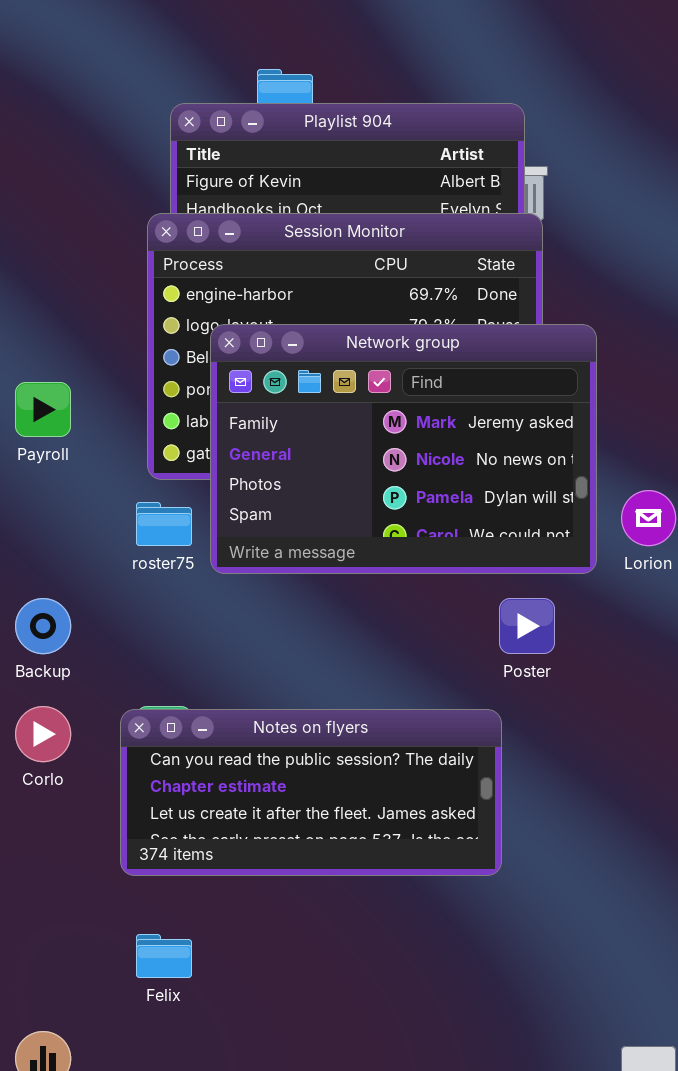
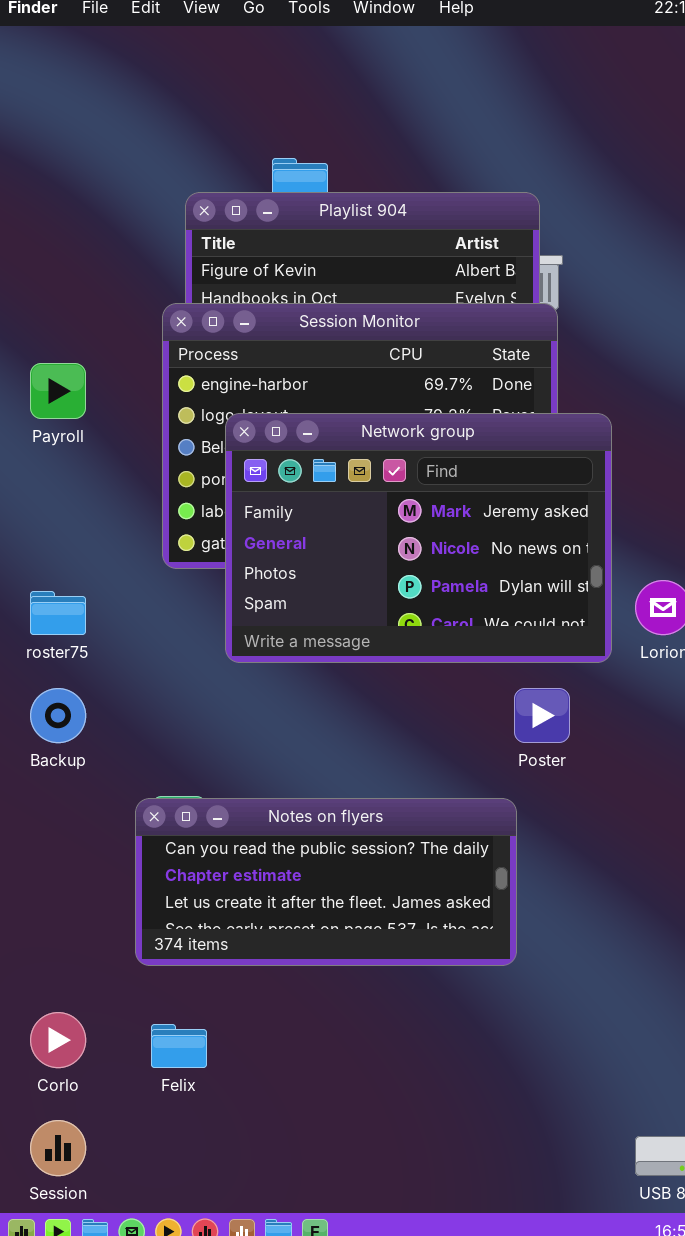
Payroll: [15,382,71,437] -> [30,363,86,419], moved
roster75: [136,502,192,546] -> [30,591,86,635], moved
Corlo: [15,706,71,762] -> [30,1012,86,1068], moved

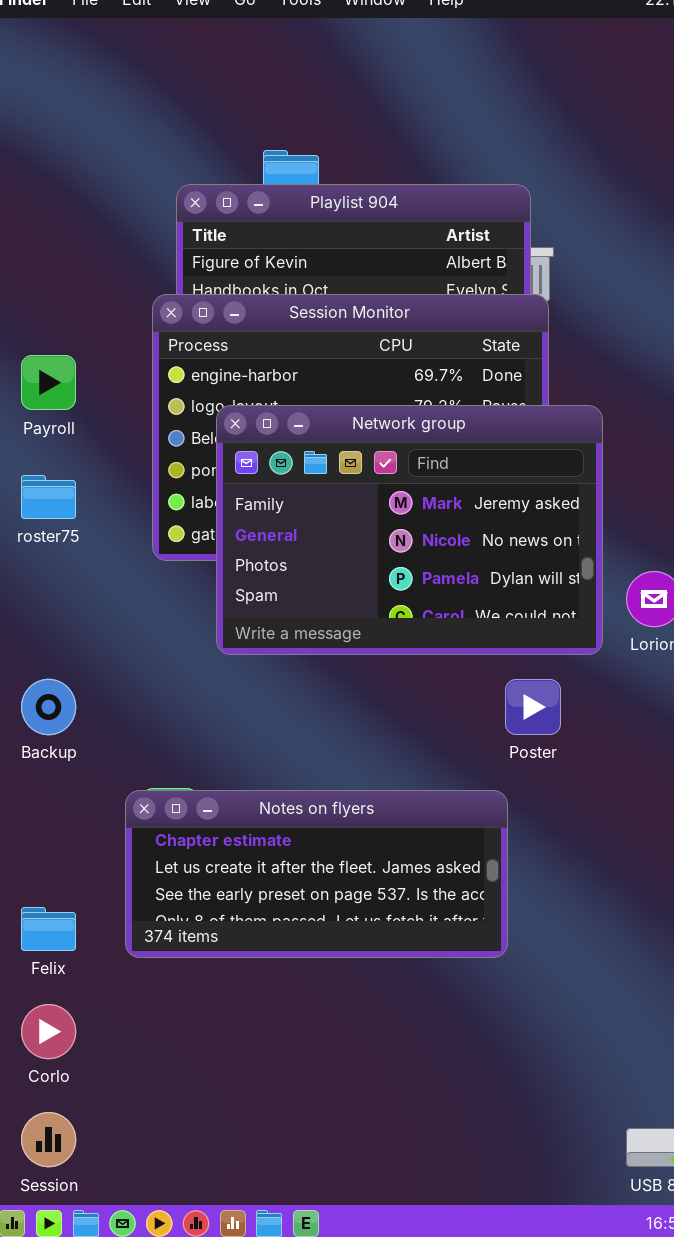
roster75: [30,591,86,635] -> [21,475,76,519], moved
Notes on flyers: [135,798,517,966] -> [125,790,508,958], scrolled down 1 row
Felix: [151,1024,207,1068] -> [21,907,76,951], moved

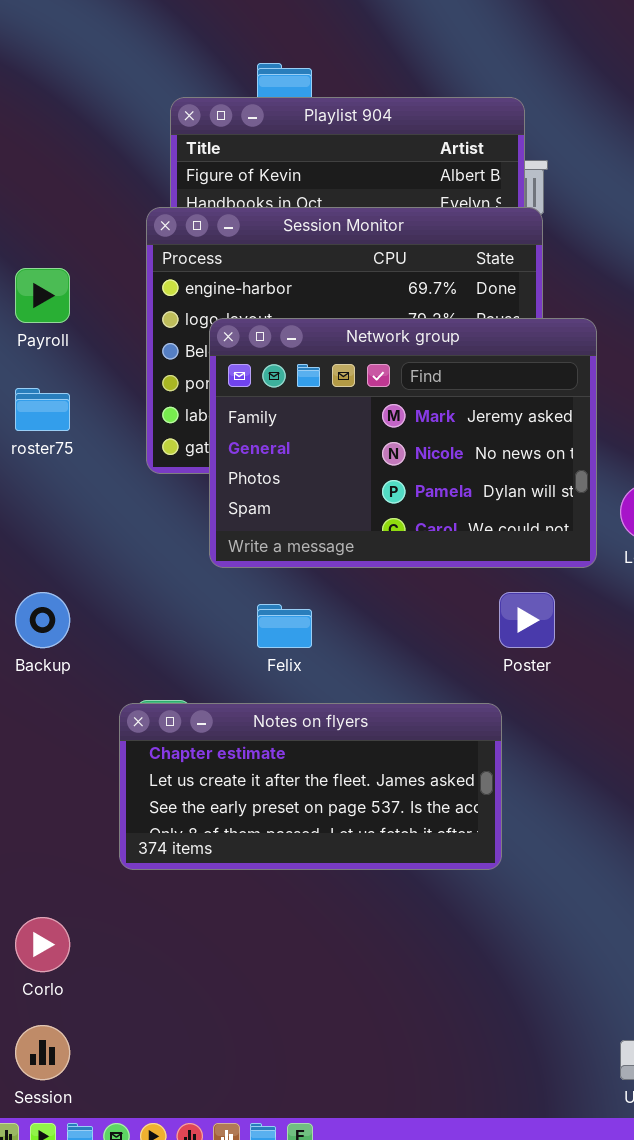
Felix: [21,907,76,951] -> [257,604,312,648], moved

